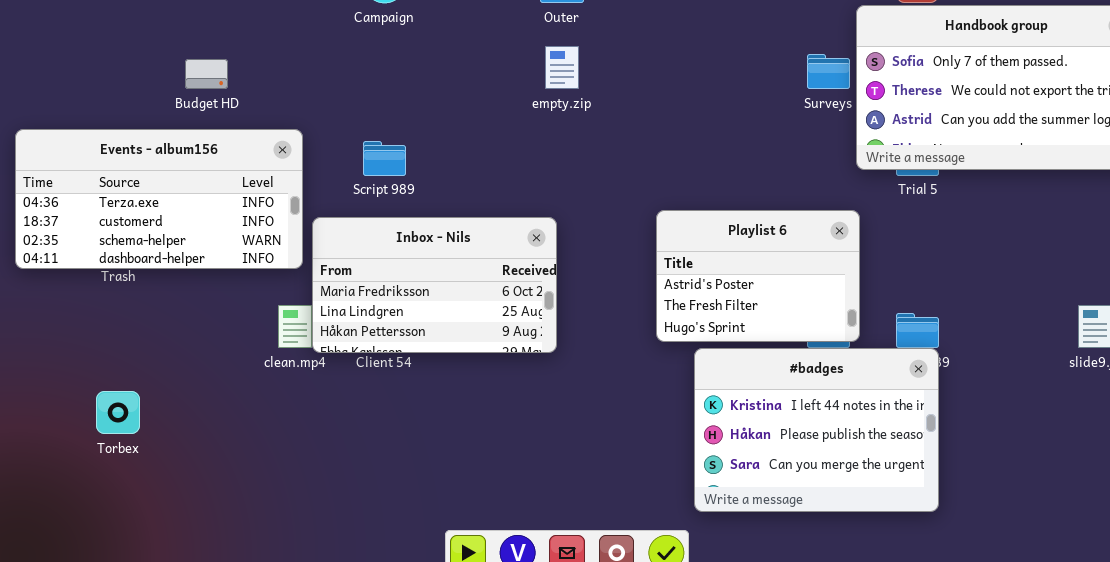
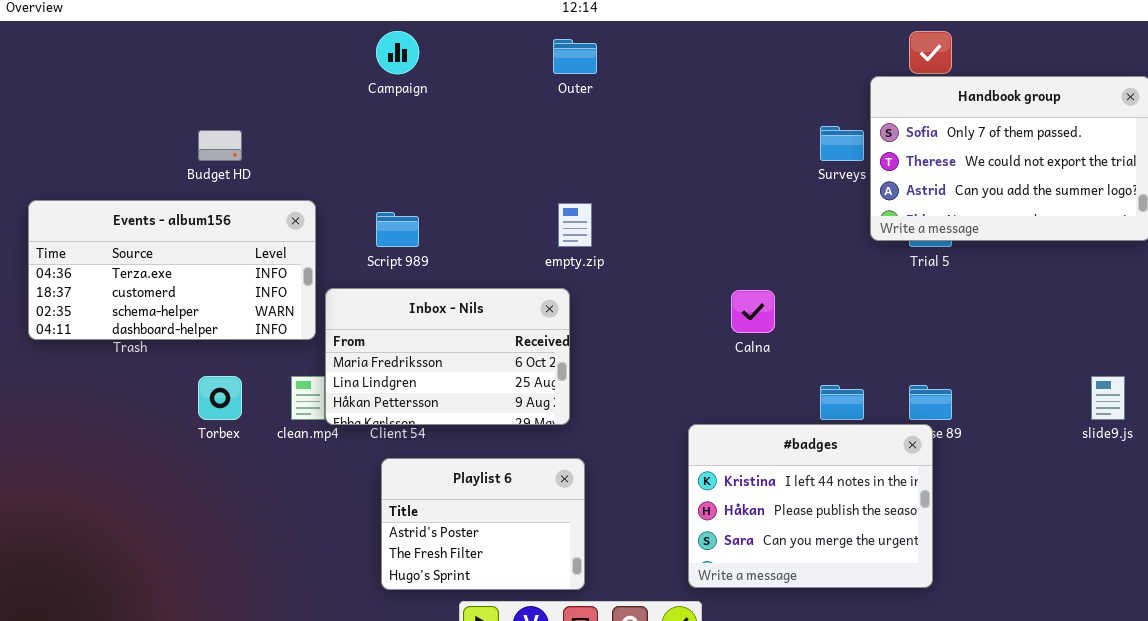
empty.zip: [545,46,579,89] -> [558,203,592,247], moved
Playlist 6: [656,210,860,342] -> [381,458,585,590], moved
#badges: [694,348,939,512] -> [688,424,933,588], moved
Torbex: [96,391,140,434] -> [198,376,242,420], moved

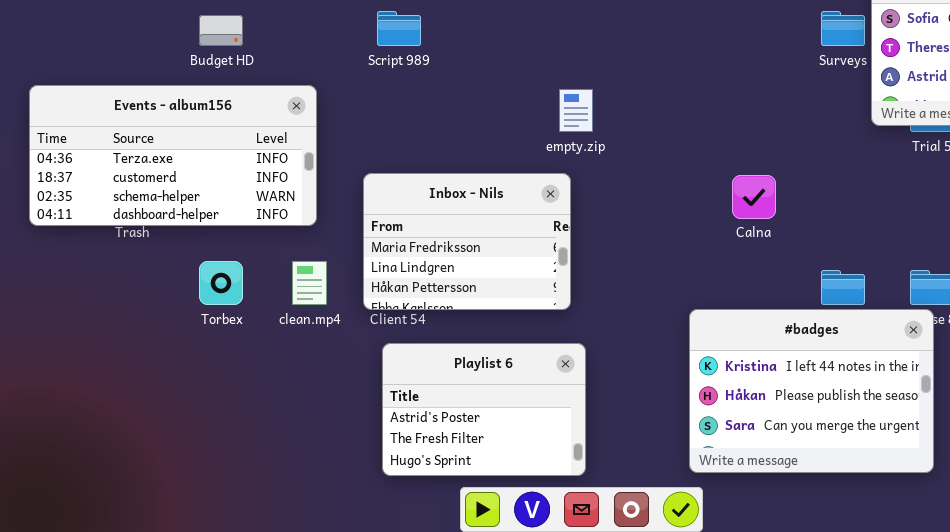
Script 989: [376,212,419,247] -> [377,11,421,46], moved
Inbox - Nils: [325,288,570,425] -> [363,173,571,310], resized

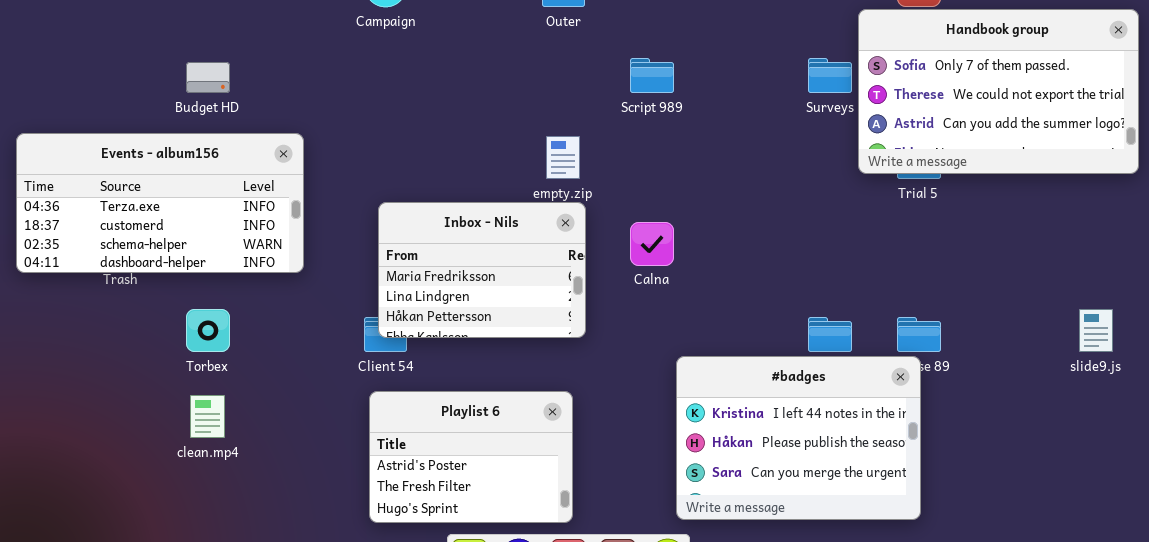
Script 989: [377,11,421,46] -> [630,58,674,93], moved
Inbox - Nils: [363,173,571,310] -> [378,202,586,338], moved
Calna: [732,175,776,219] -> [630,222,674,266], moved
clean.mp4: [292,261,327,305] -> [190,395,225,438], moved

